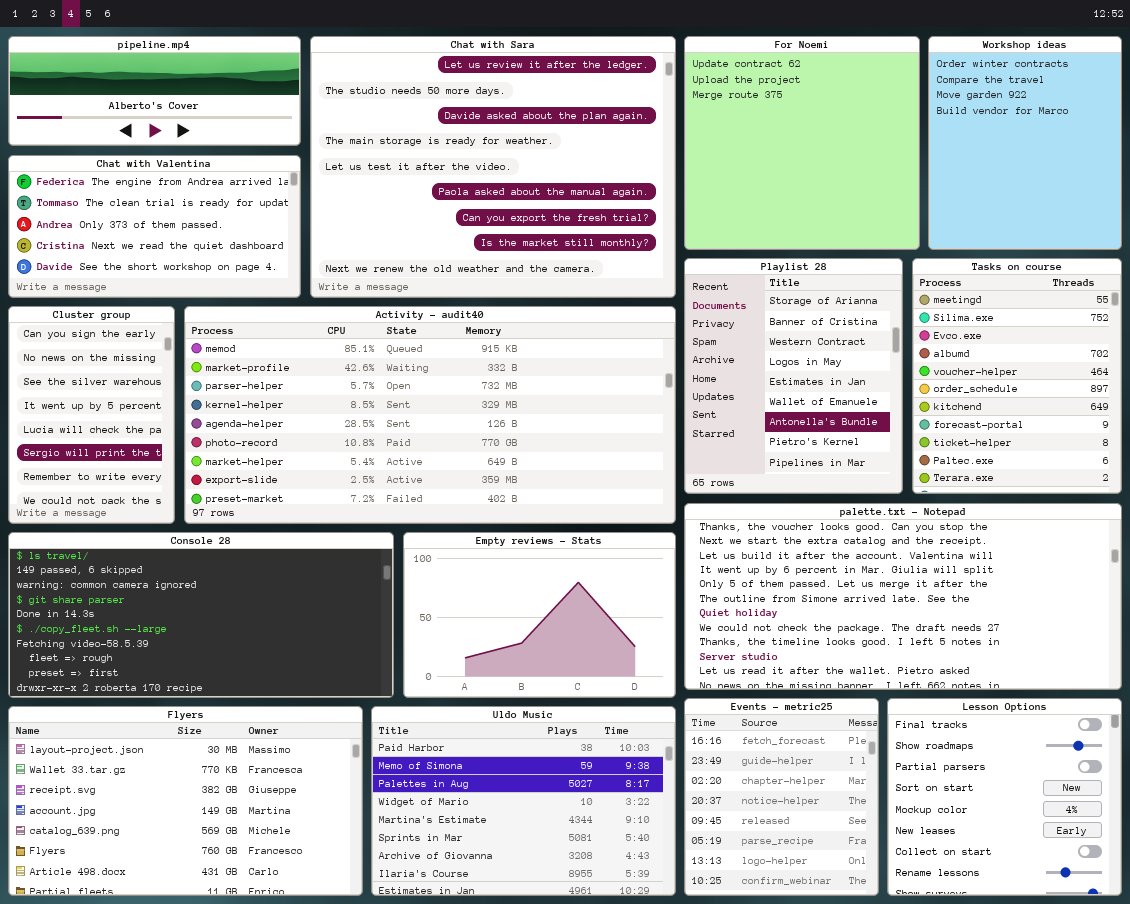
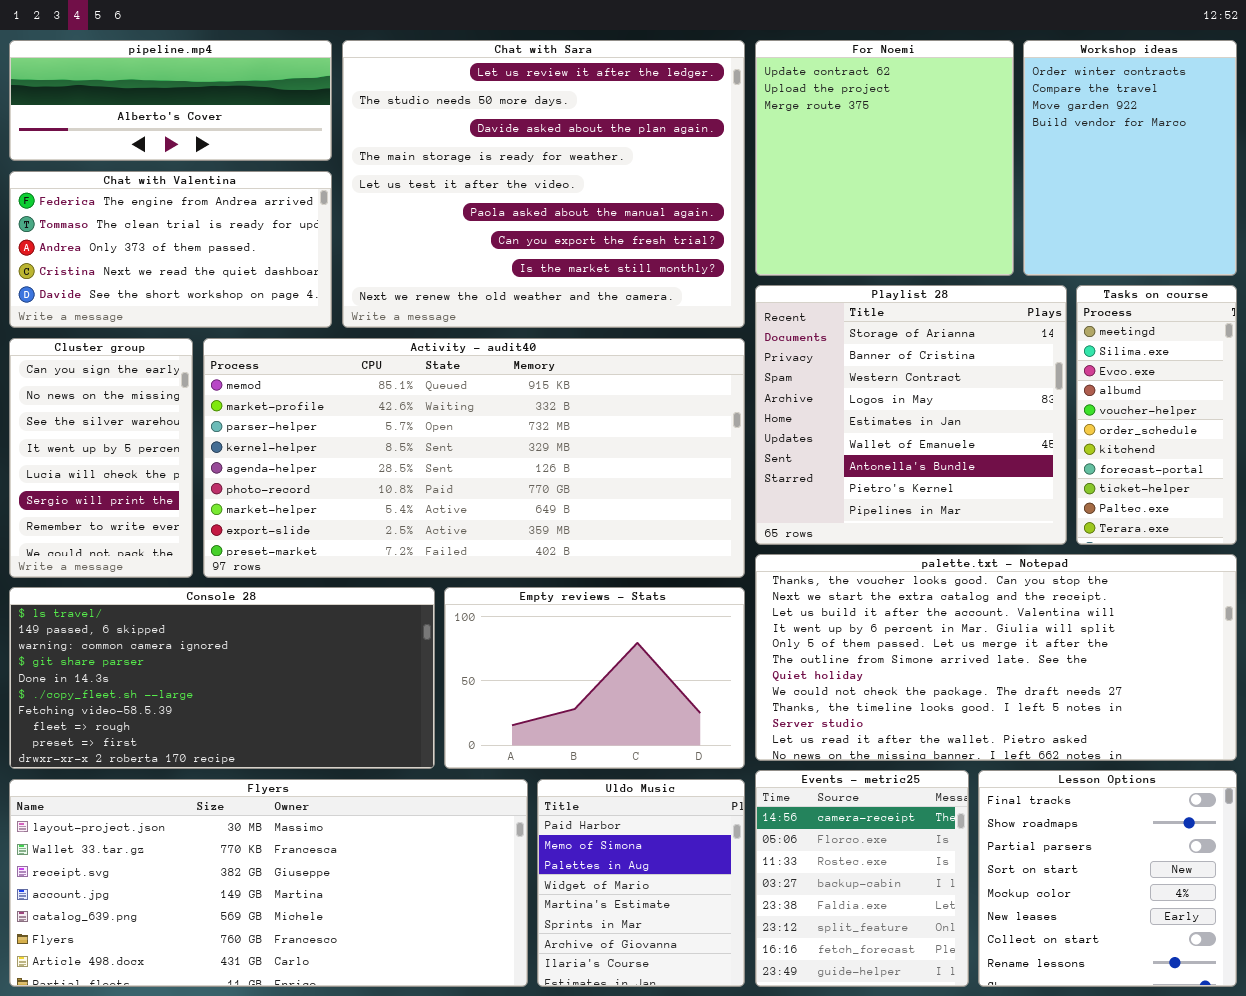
Playlist 28: [684,258,903,494] -> [755,285,1067,545], resized
Tasks on course: [912,258,1122,494] -> [1076,285,1237,545], resized
Events - metric25: [684,698,879,896] -> [755,770,969,987], scrolled up 6 rows
Flyers: [8,706,363,896] -> [9,779,528,987], resized
Uldo Music: [371,706,676,896] -> [537,779,745,987], resized

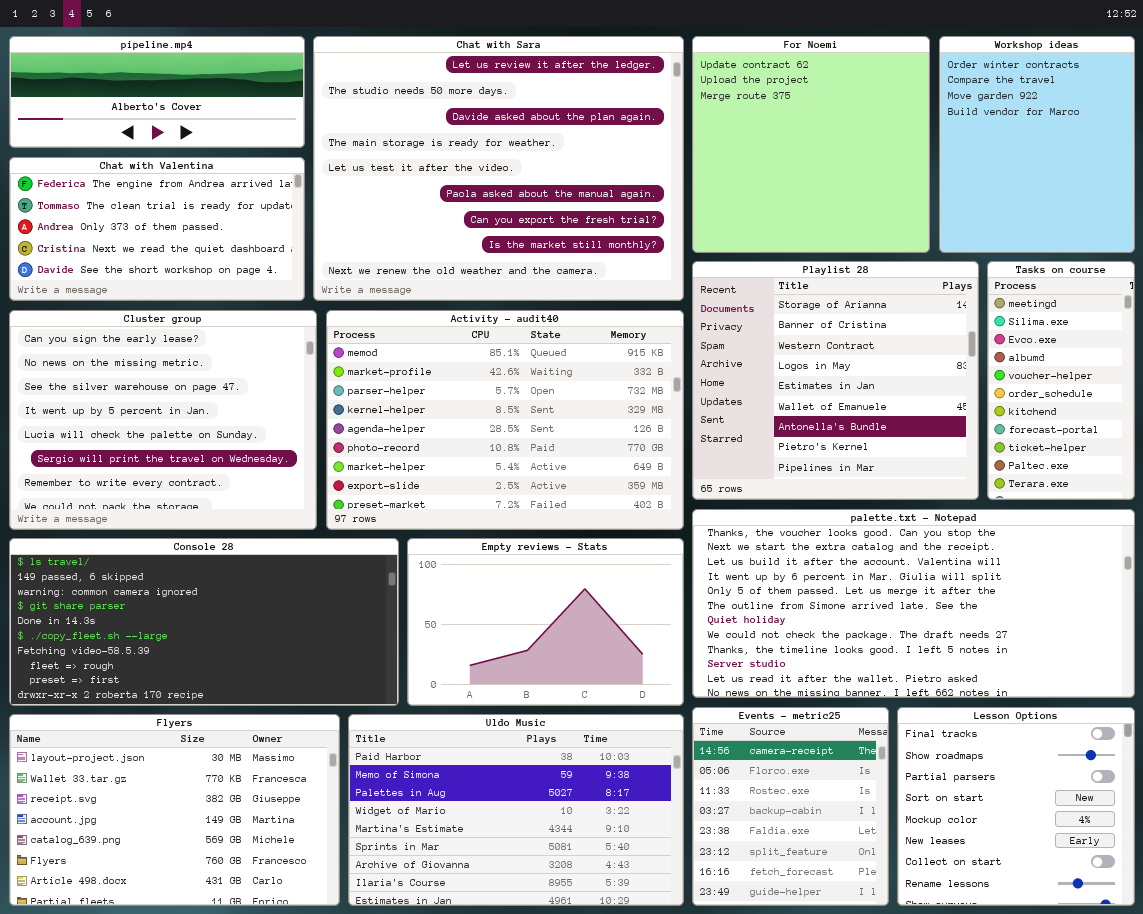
Cluster group: [9,338,193,578] -> [9,310,317,530], resized
Activity - audit40: [203,338,745,578] -> [326,310,684,530], resized
Flyers: [9,779,528,987] -> [9,714,340,906], resized
Uldo Music: [537,779,745,987] -> [348,714,684,906], resized

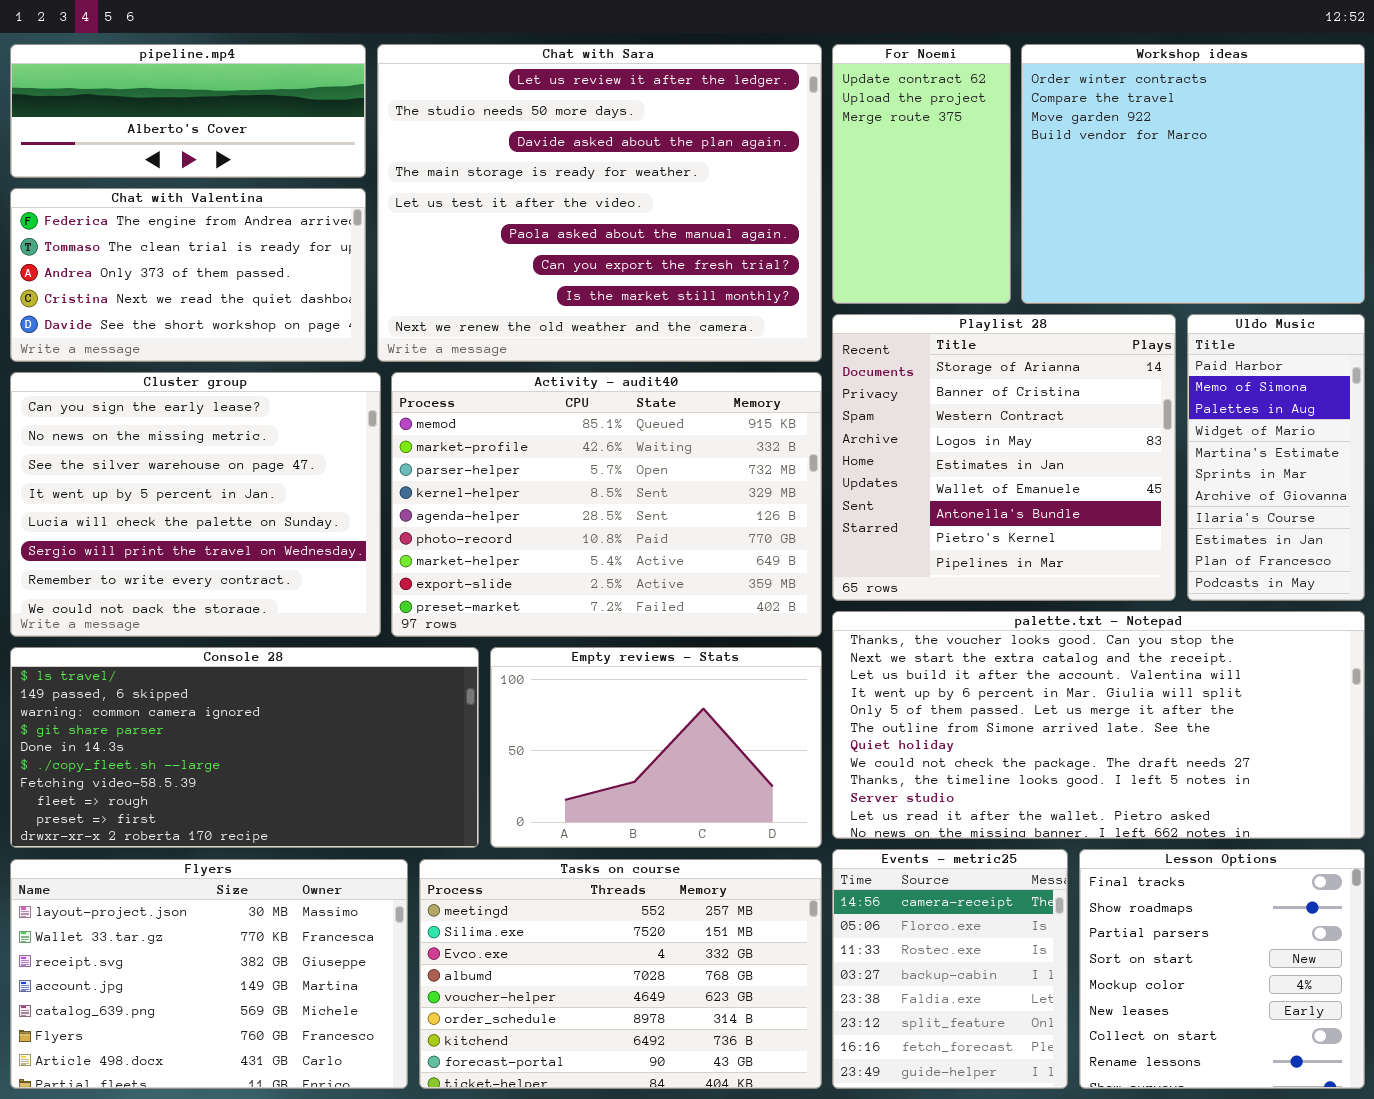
For Noemi: [692,36,930,253] -> [832,44,1011,304], resized
Workshop ideas: [939,36,1135,253] -> [1021,44,1365,304], resized
Tasks on course: [987,261,1135,500] -> [419,859,822,1089], moved, resized
Uldo Music: [348,714,684,906] -> [1187,314,1365,601], moved, resized

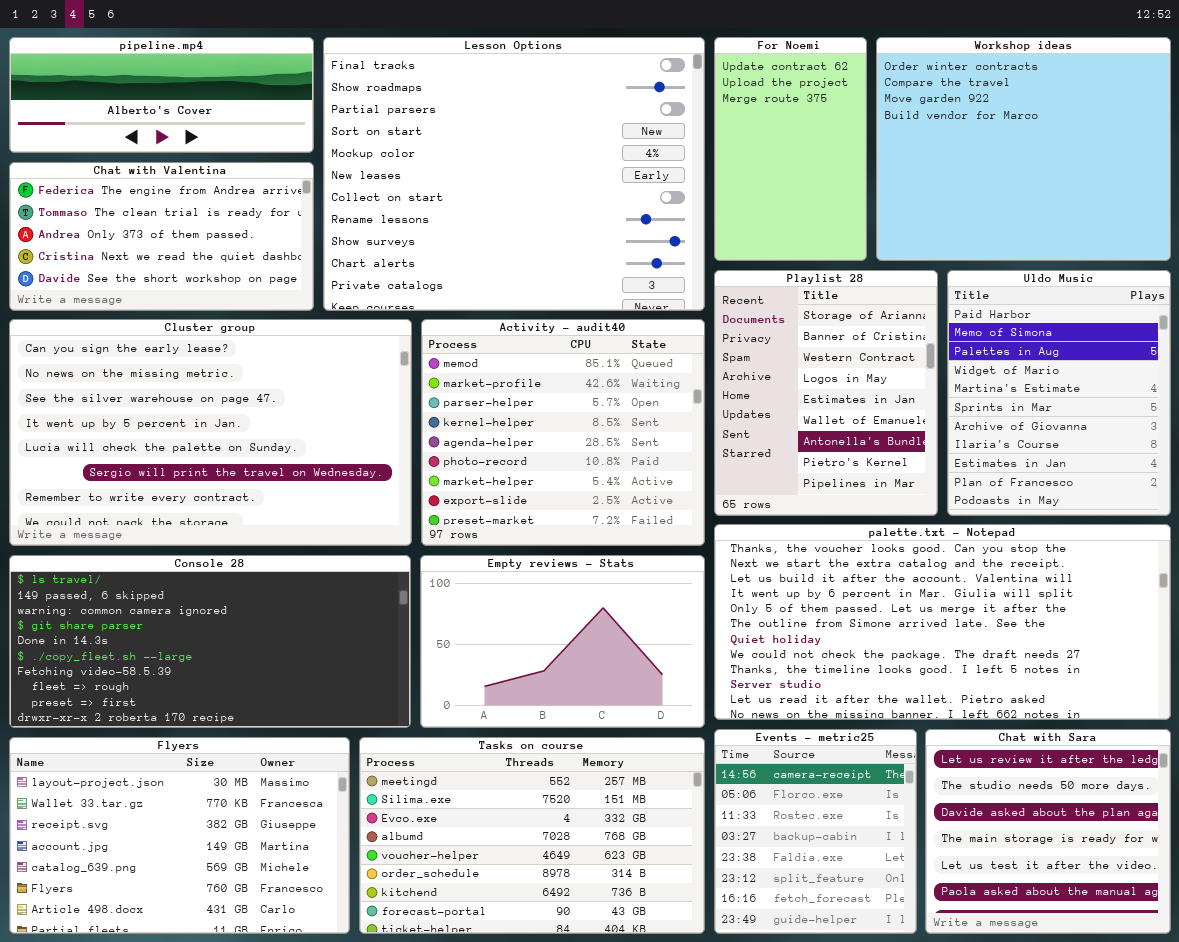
Chat with Sara: [377,44,822,362] -> [925,729,1171,934], moved, resized
Playlist 28: [832,314,1176,601] -> [714,270,938,516], resized
Uldo Music: [1187,314,1365,601] -> [947,270,1171,516], resized
Cluster group: [10,372,381,637] -> [9,319,412,546], resized
Activity - audit40: [391,372,822,637] -> [421,319,705,546], resized
Lesson Options: [1079,849,1365,1089] -> [323,37,705,311], moved, resized

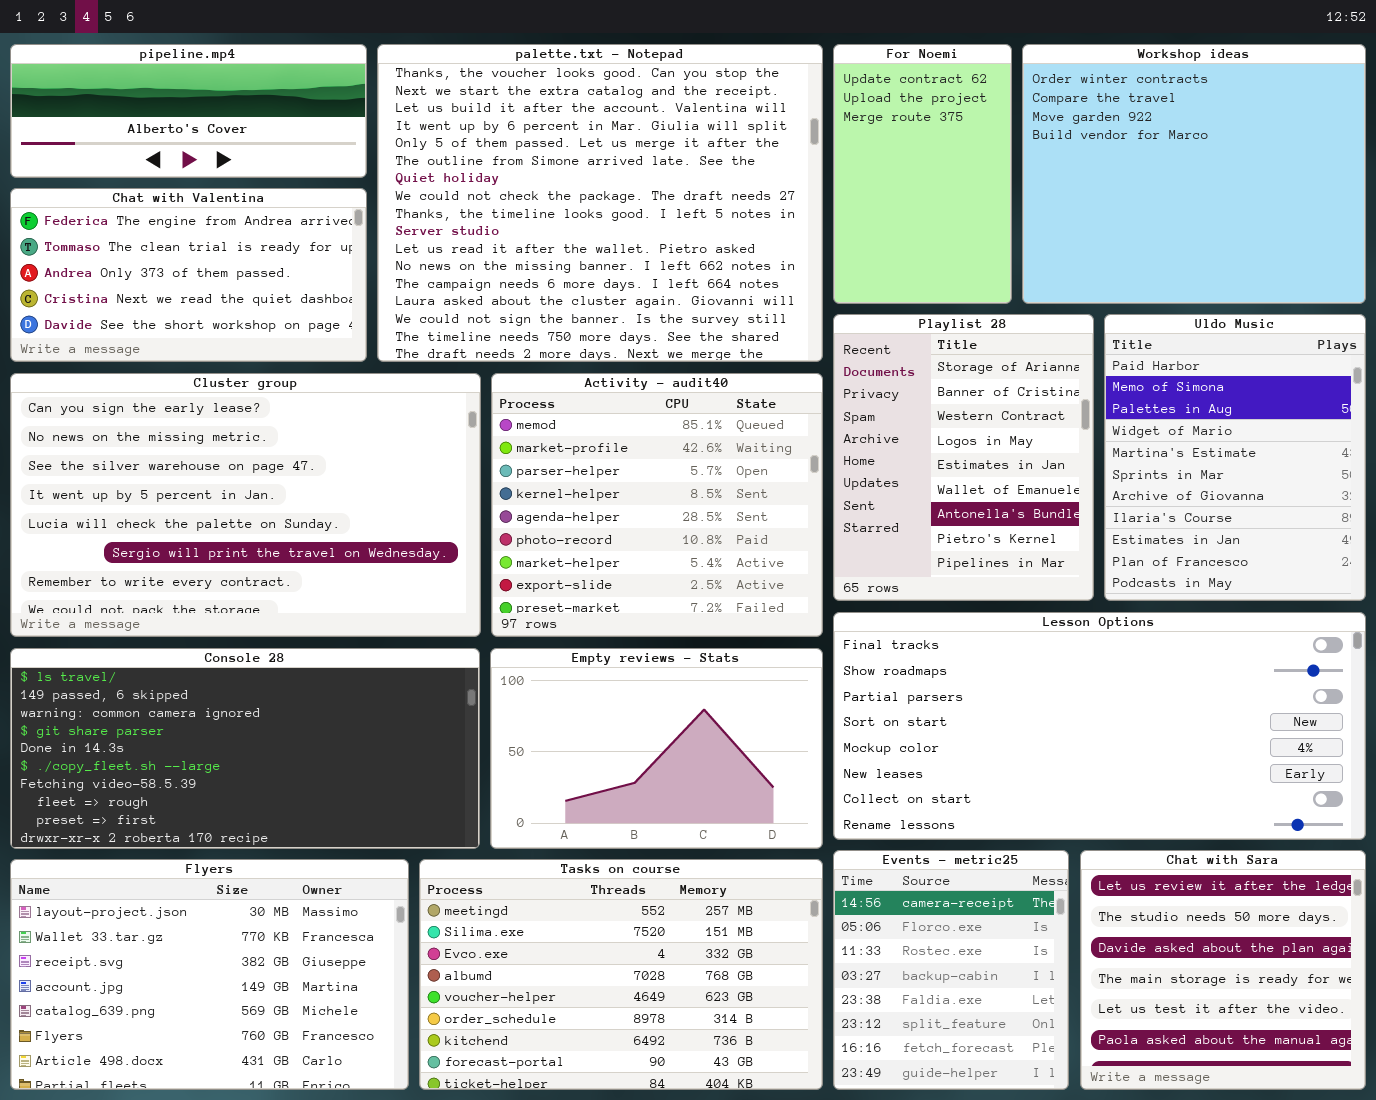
Lesson Options: [323,37,705,311] -> [833,612,1366,840], moved, resized
palette.txt - Notepad: [714,524,1171,720] -> [377,44,823,362], moved, resized

